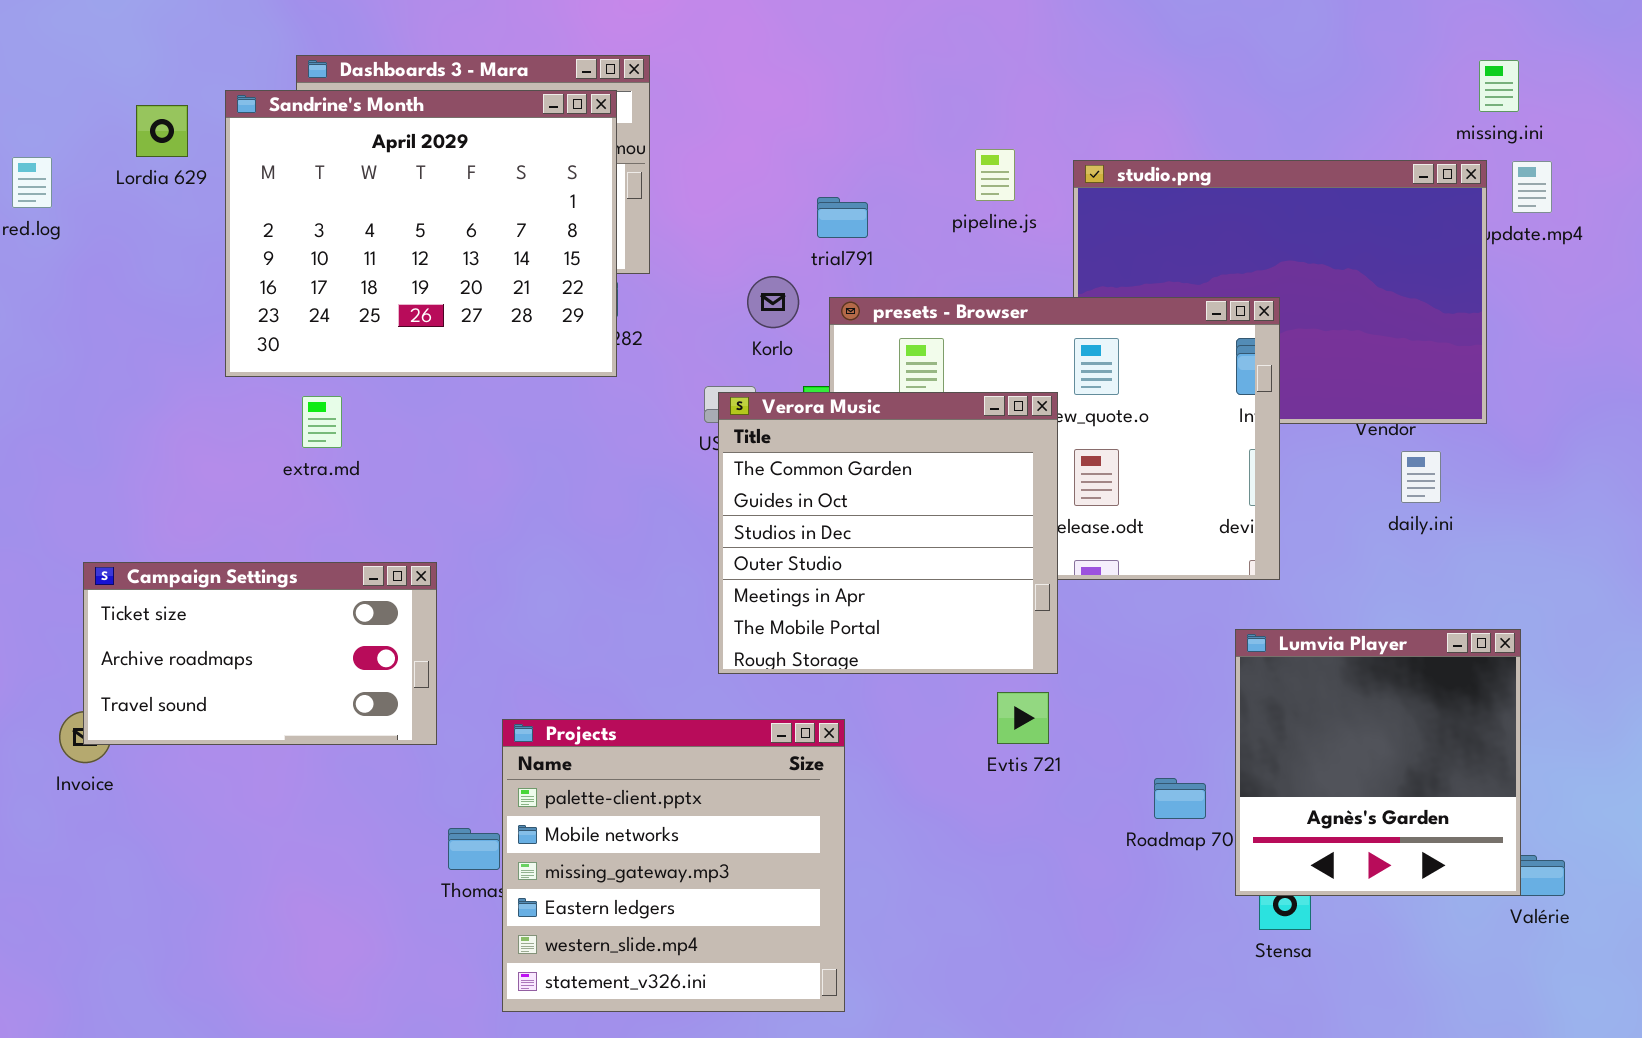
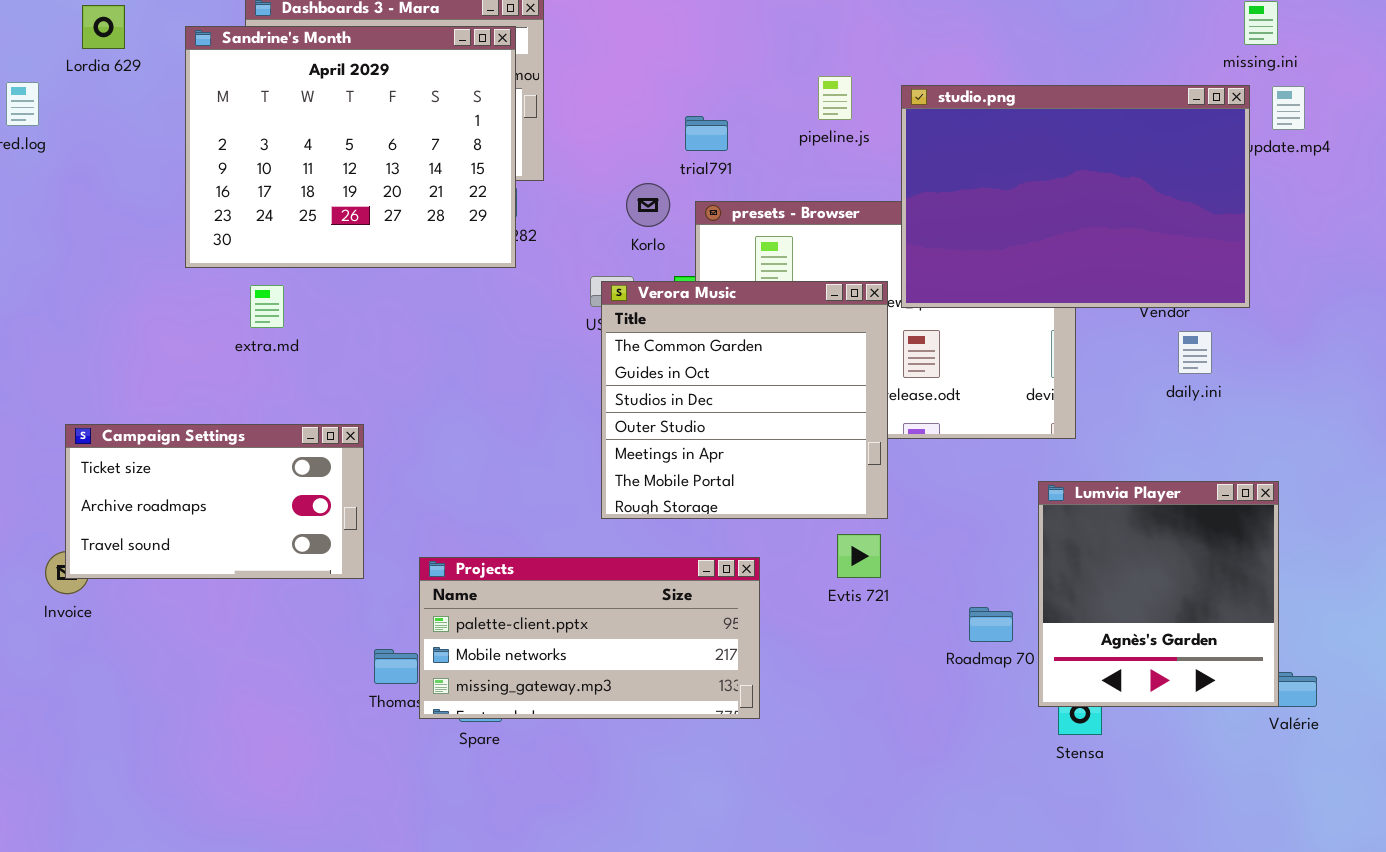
Lordia 629: [136,105,188,157] -> [82,5,125,49], moved
studio.png: [1073,160,1487,424] -> [901,85,1250,308], raised
Projects: [502,719,845,1012] -> [419,557,760,719], resized

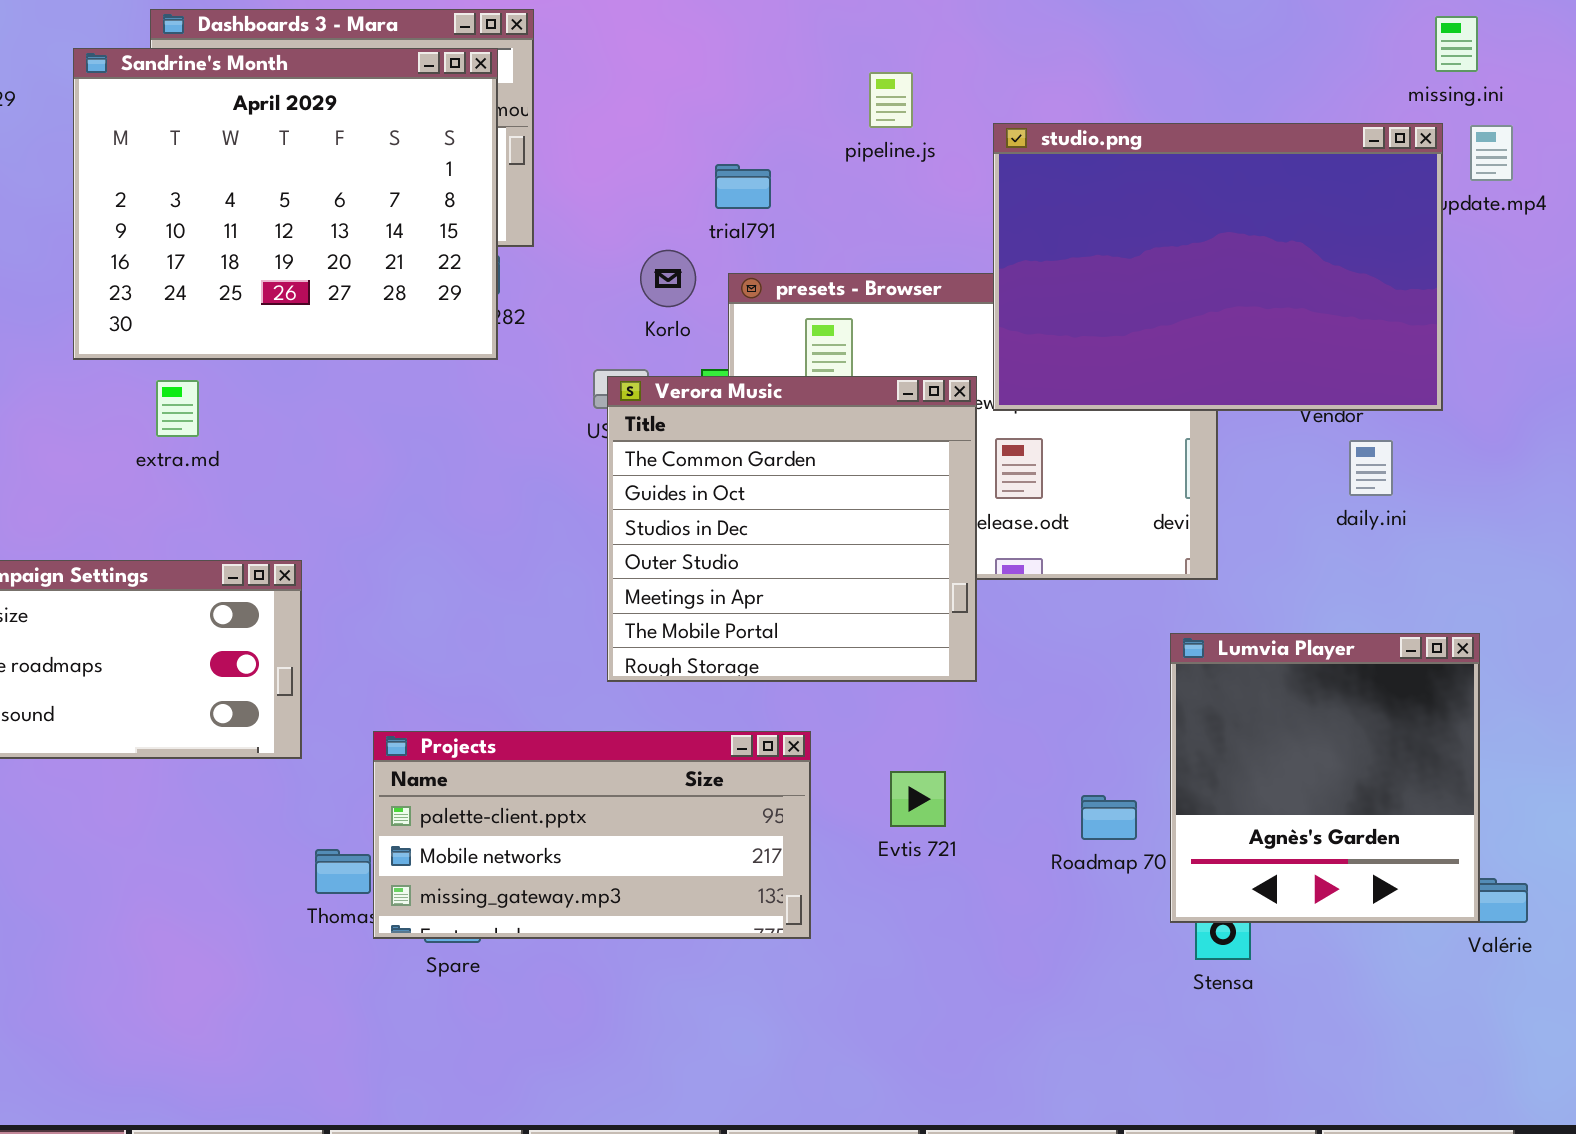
pipeline.js: [818,76,852,120] -> [869,72,913,128], moved
Evtis 721: [837,534,881,578] -> [890,771,946,827], moved

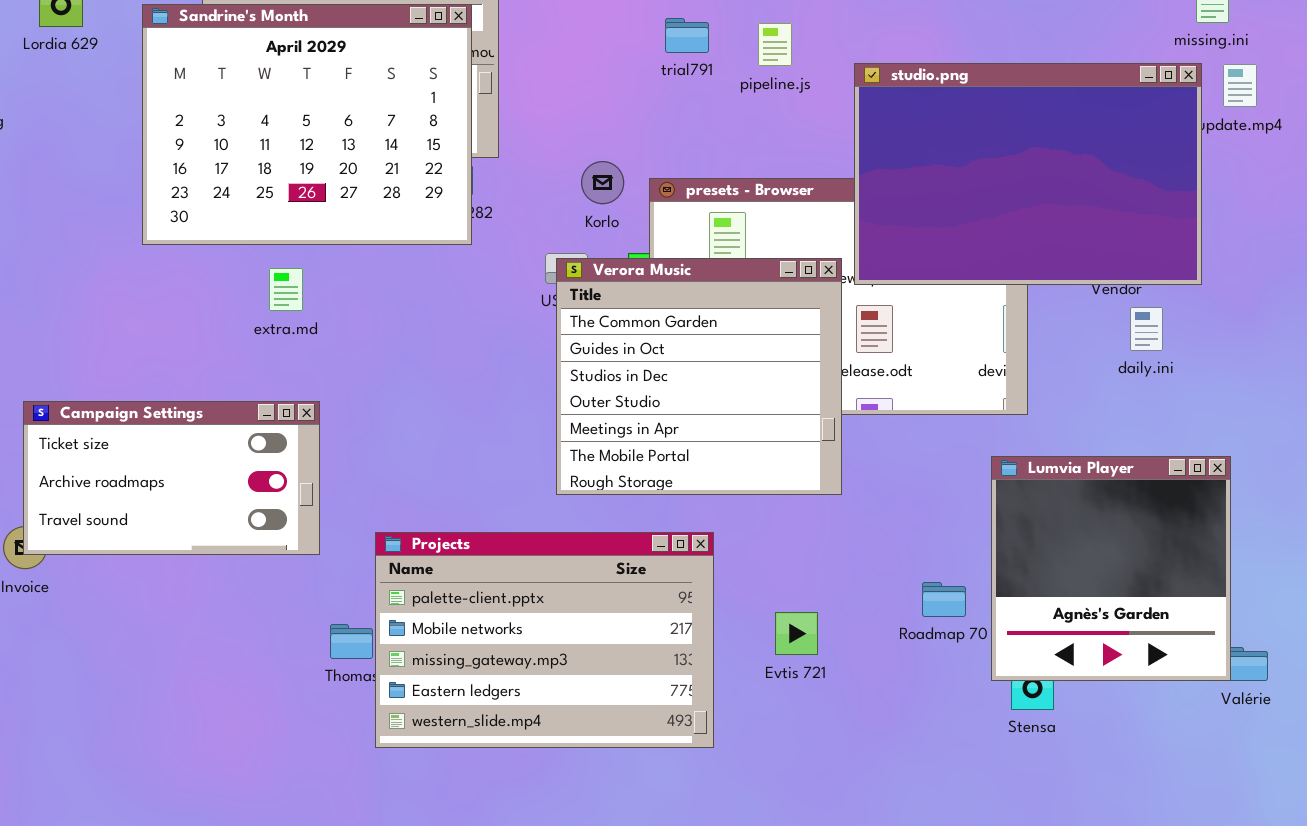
trial791: [715,164,771,209] -> [665,18,709,53], moved
extra.md: [156,380,199,437] -> [269,268,303,311], moved
Projects: [373,731,811,939] -> [375,532,714,748], resized
Evtis 721: [890,771,946,827] -> [775,612,818,655], moved

